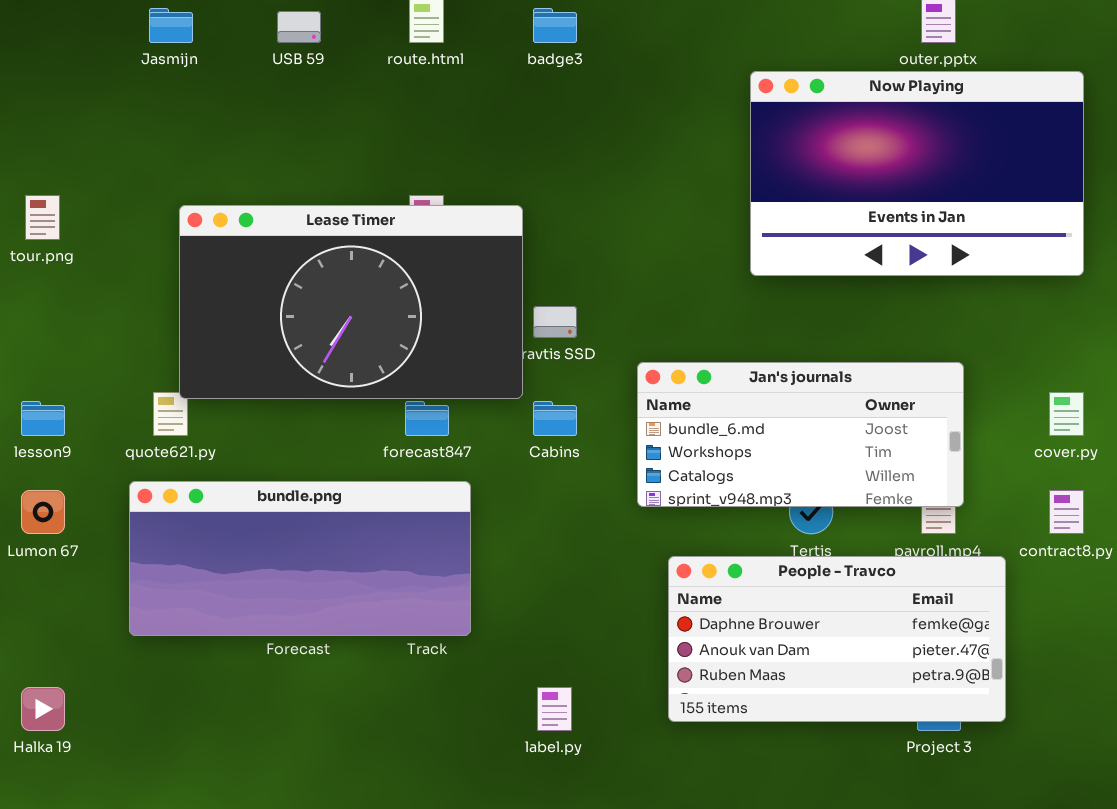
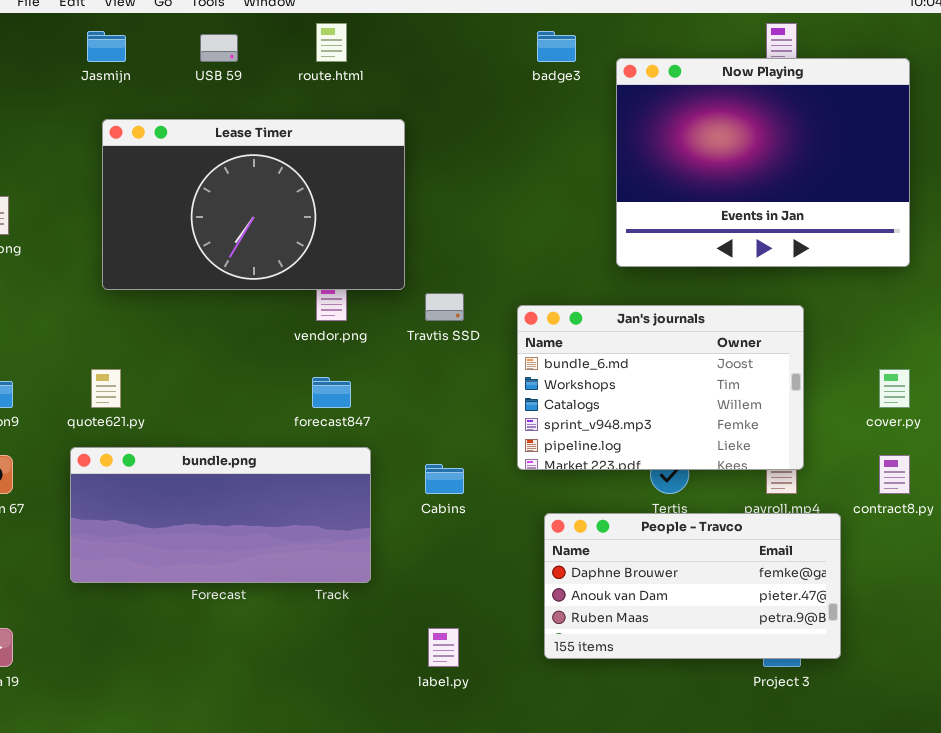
badge3: [533,8,577,43] -> [537,31,576,62], moved
Now Playing: [750,71,1084,276] -> [616,58,910,267], resized
Lease Timer: [179,205,523,399] -> [102,119,405,290], moved
Jan's journals: [637,362,964,507] -> [517,305,804,470], resized
Cabins: [533,401,577,436] -> [425,464,464,494], moved

